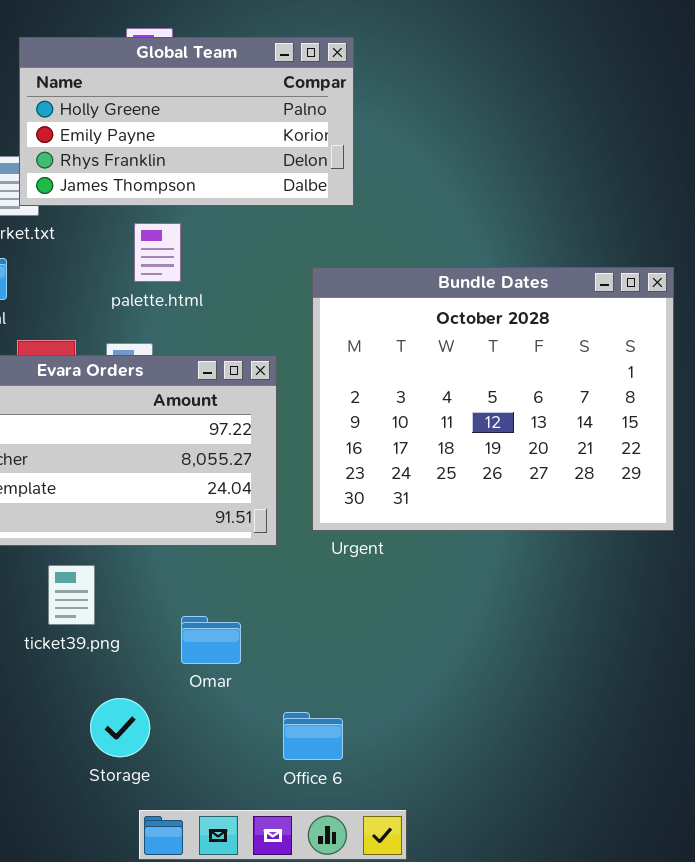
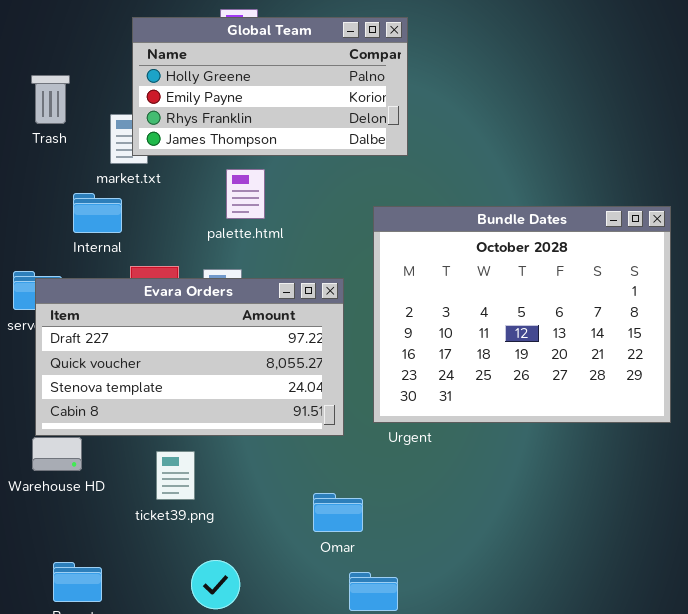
Omar: [181,616,241,664] -> [313,493,363,532], moved

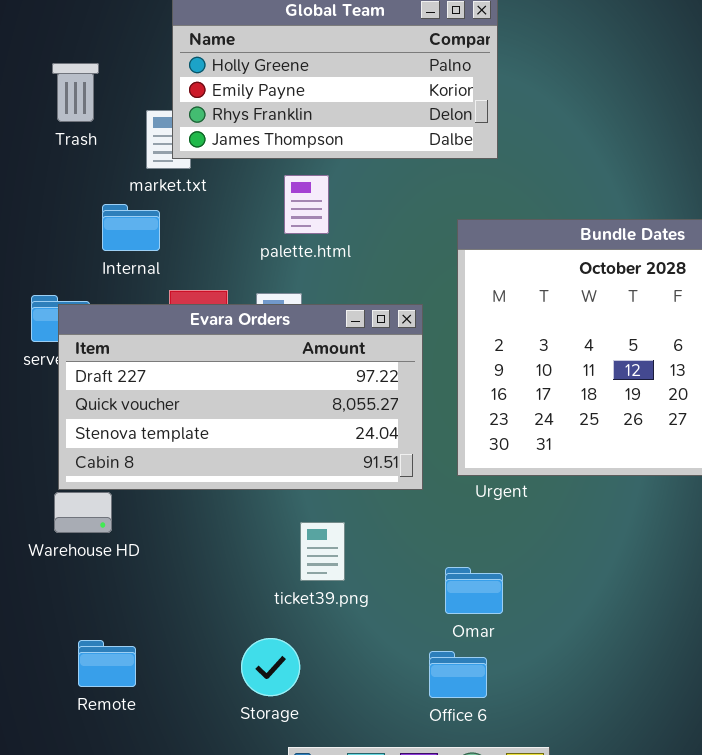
ticket39.png: [156,451,195,500] -> [300,522,345,581], moved
Omar: [313,493,363,532] -> [445,567,503,614], moved

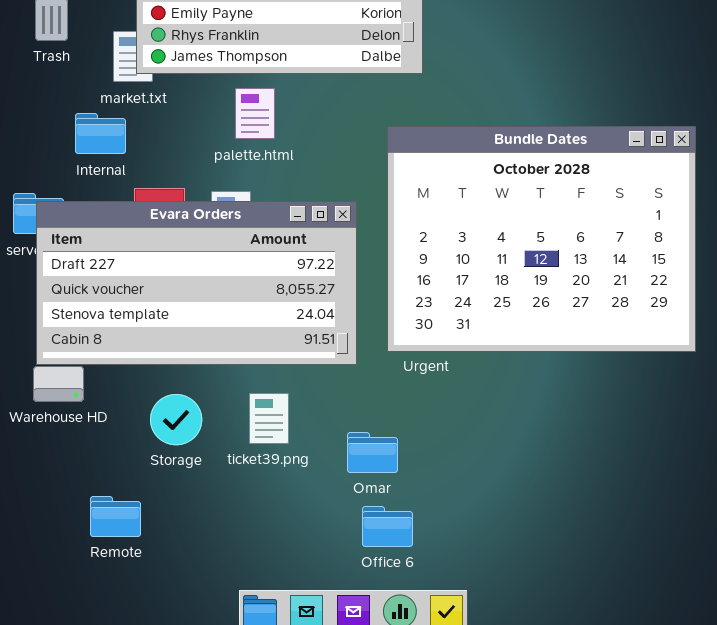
Omar: [445,567,503,614] -> [347,432,398,473], moved
Storage: [241,638,300,696] -> [150,394,202,445], moved
Remote: [78,640,136,687] -> [90,496,141,537], moved

